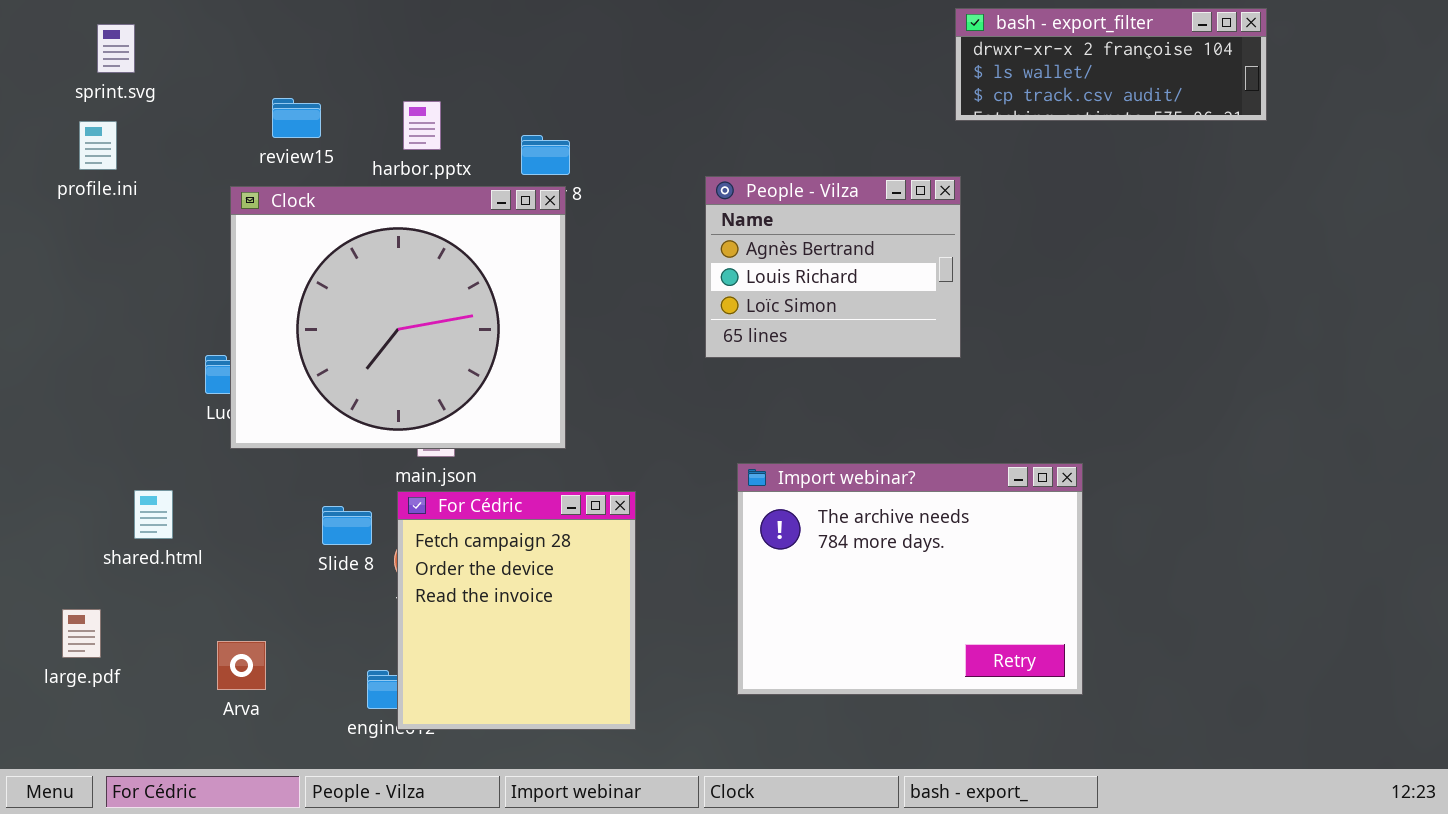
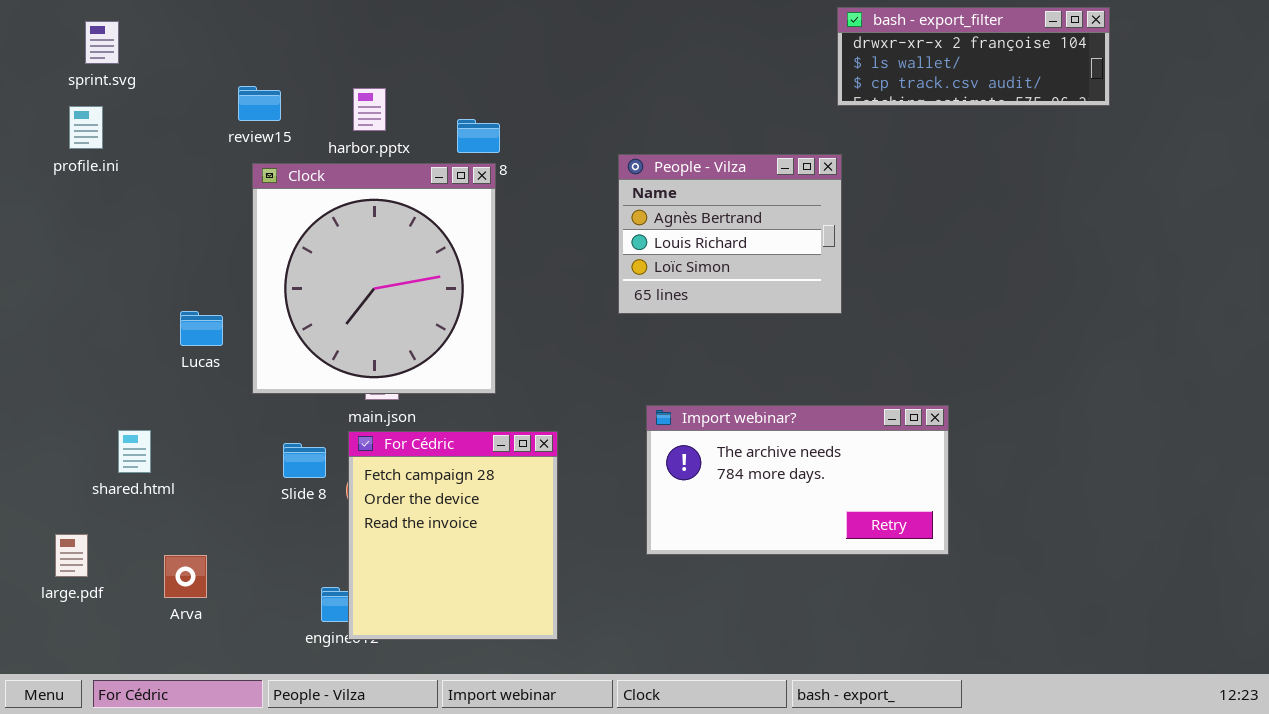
Clock: [230,186,566,449] -> [252,163,496,394], resized
Import webinar?: [737,463,1083,695] -> [646,405,949,555], resized
Arva: [217,641,266,690] -> [164,555,207,598], moved

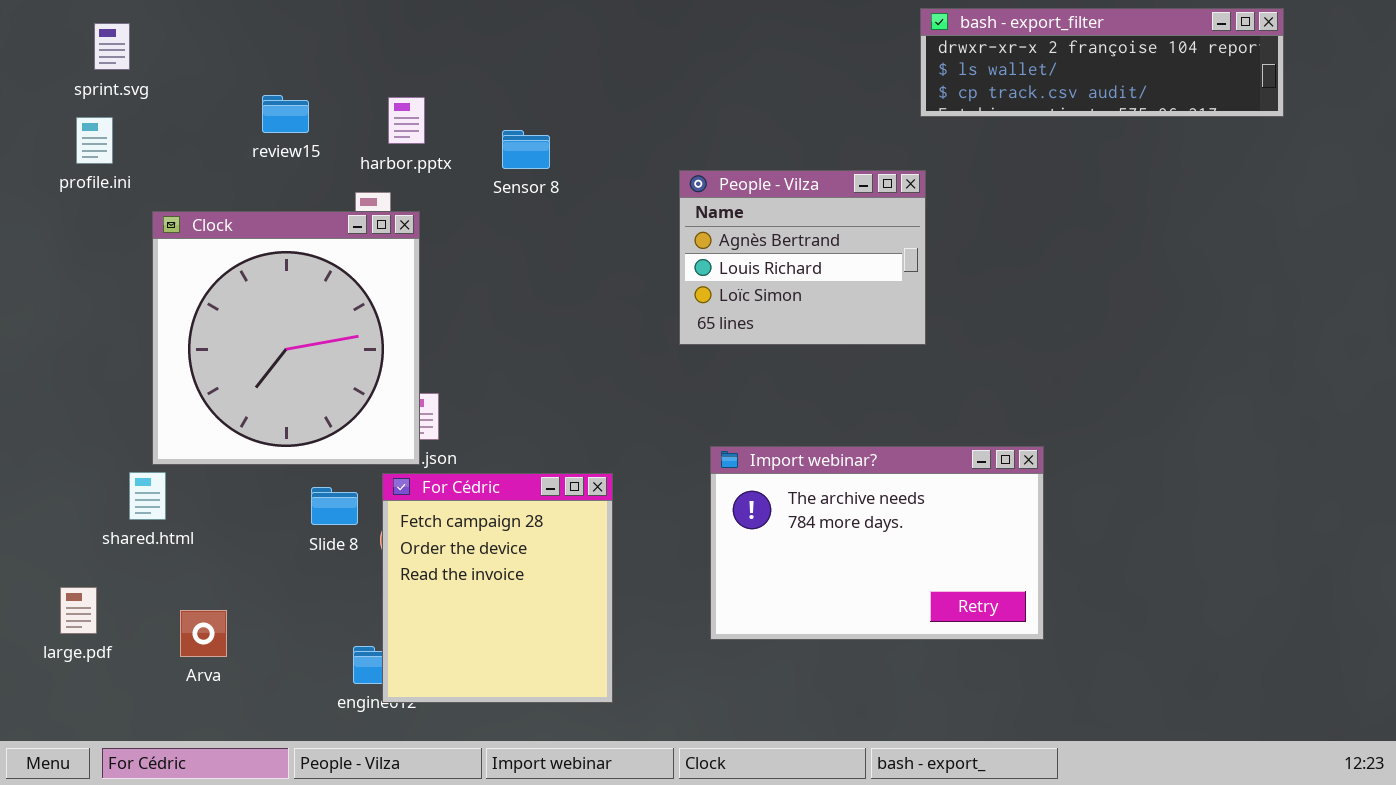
bash - export_filter: [837,7,1110,106] -> [920,8,1284,117], resized
Clock: [252,163,496,394] -> [152,211,420,465], moved
Import webinar?: [646,405,949,555] -> [710,446,1044,640], resized

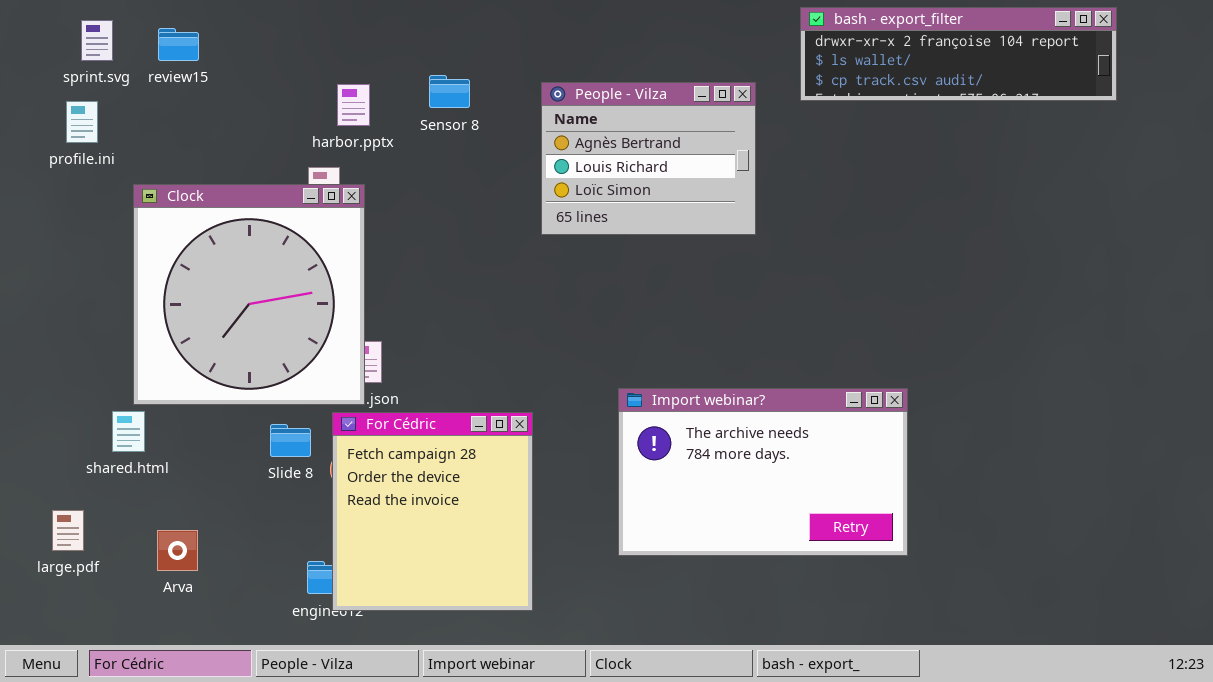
review15: [262,95,309,133] -> [158,28,199,61], moved
Sensor 8: [502,130,550,169] -> [429,75,470,108], moved
People - Vilza: [679,170,926,345] -> [541,82,756,235], moved

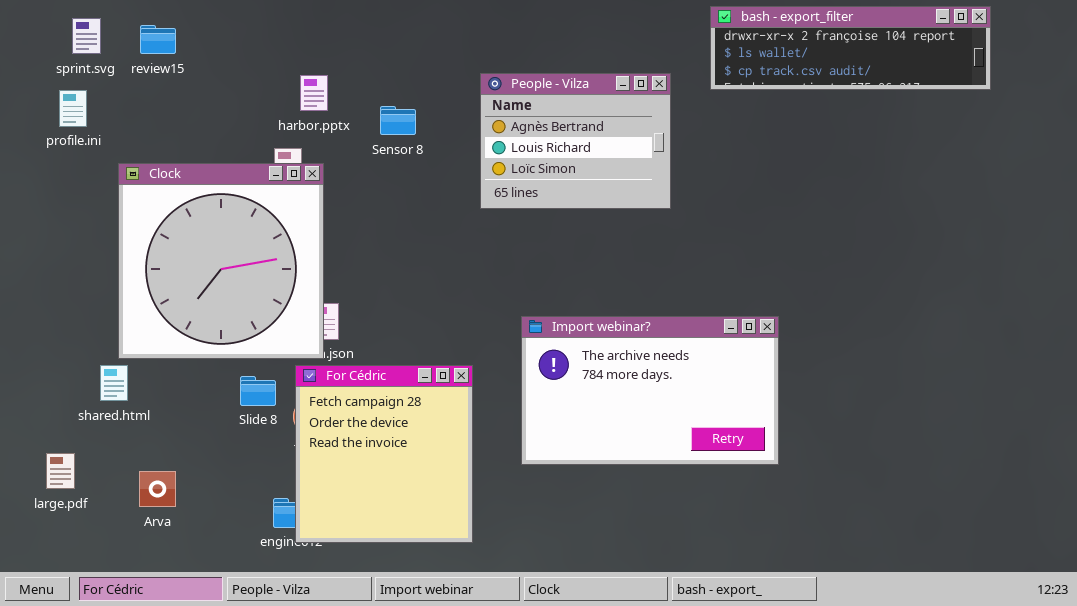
Sensor 8: [429,75,470,108] -> [380,106,416,135], moved
Import webinar?: [618,388,908,556] -> [521,316,779,465], moved

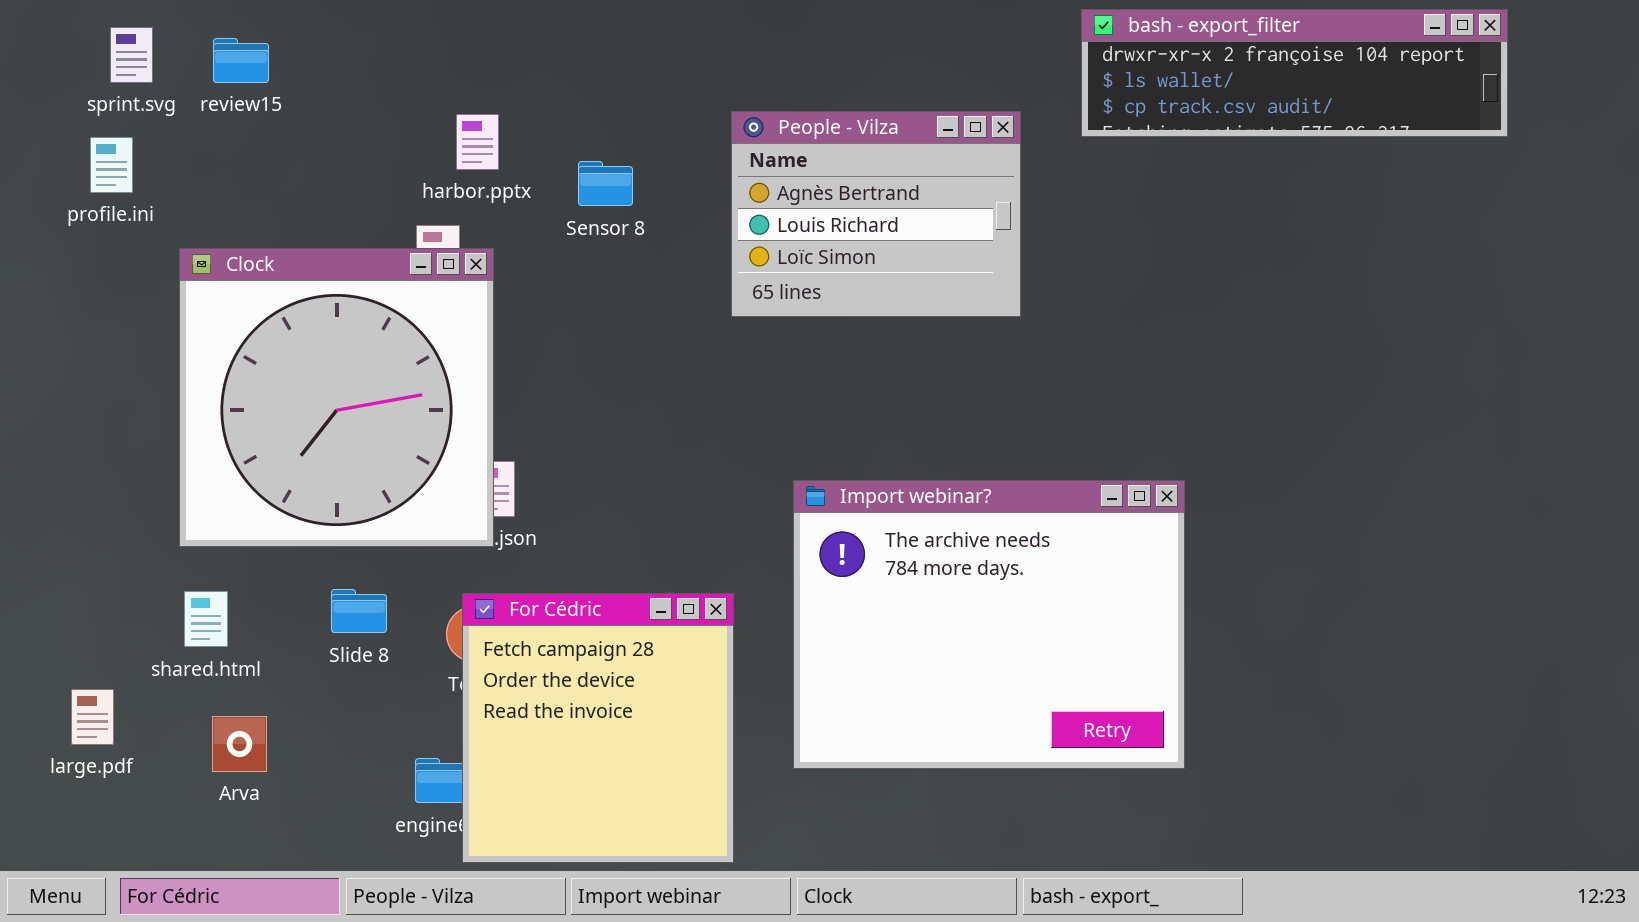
Import webinar?: [521,316,779,465] -> [793,480,1185,769], resized
shared.html: [100,365,128,401] -> [184,591,228,647], moved
For Cédric: [295,365,473,543] -> [462,593,734,863], moved
Slide 8: [240,376,276,406] -> [331,589,387,633], moved

